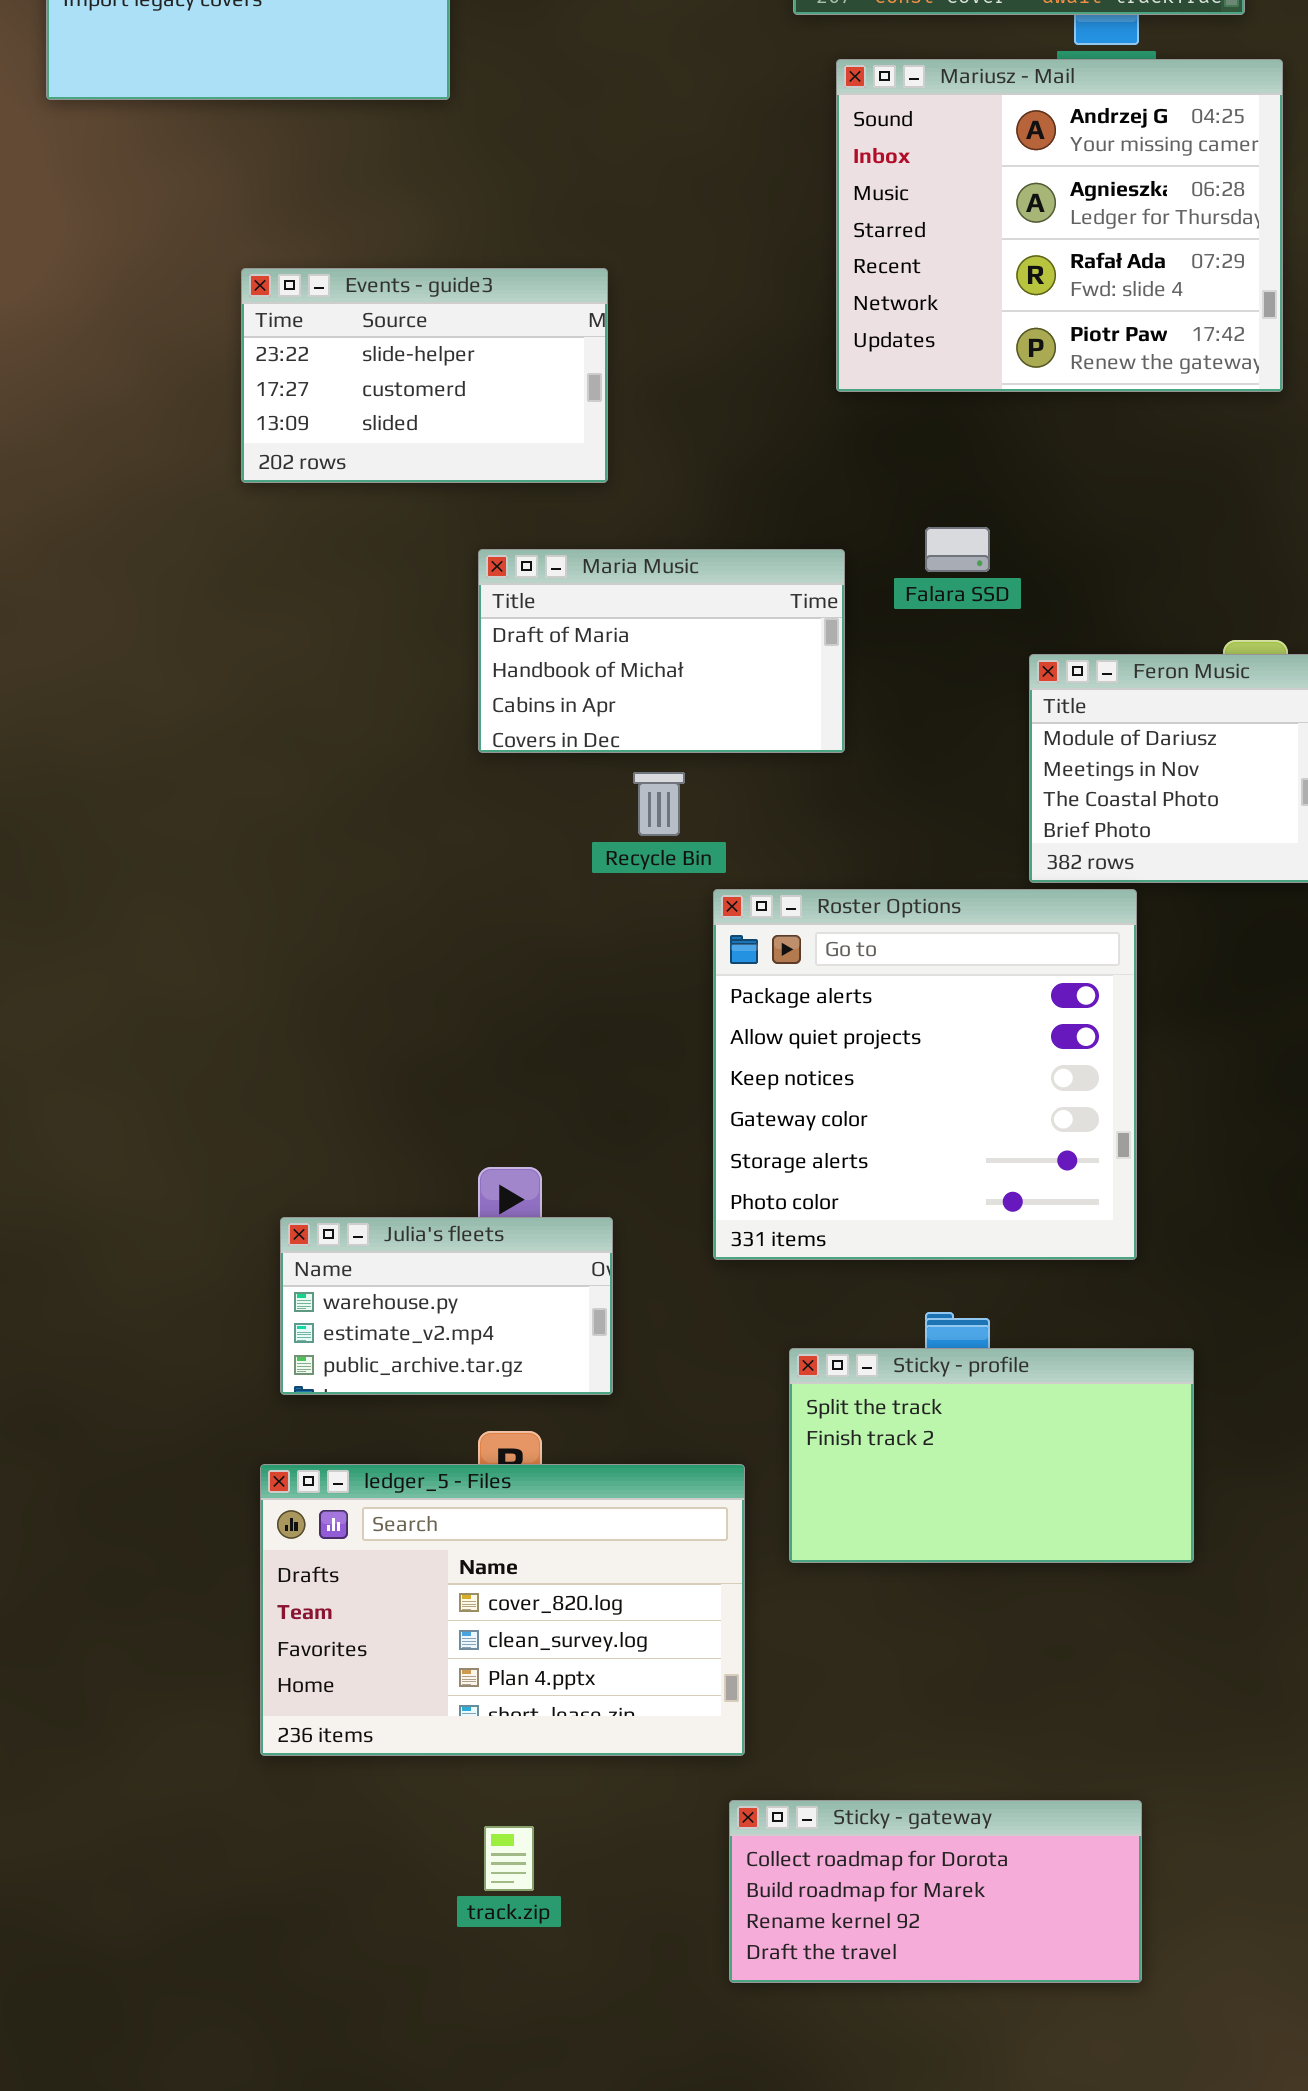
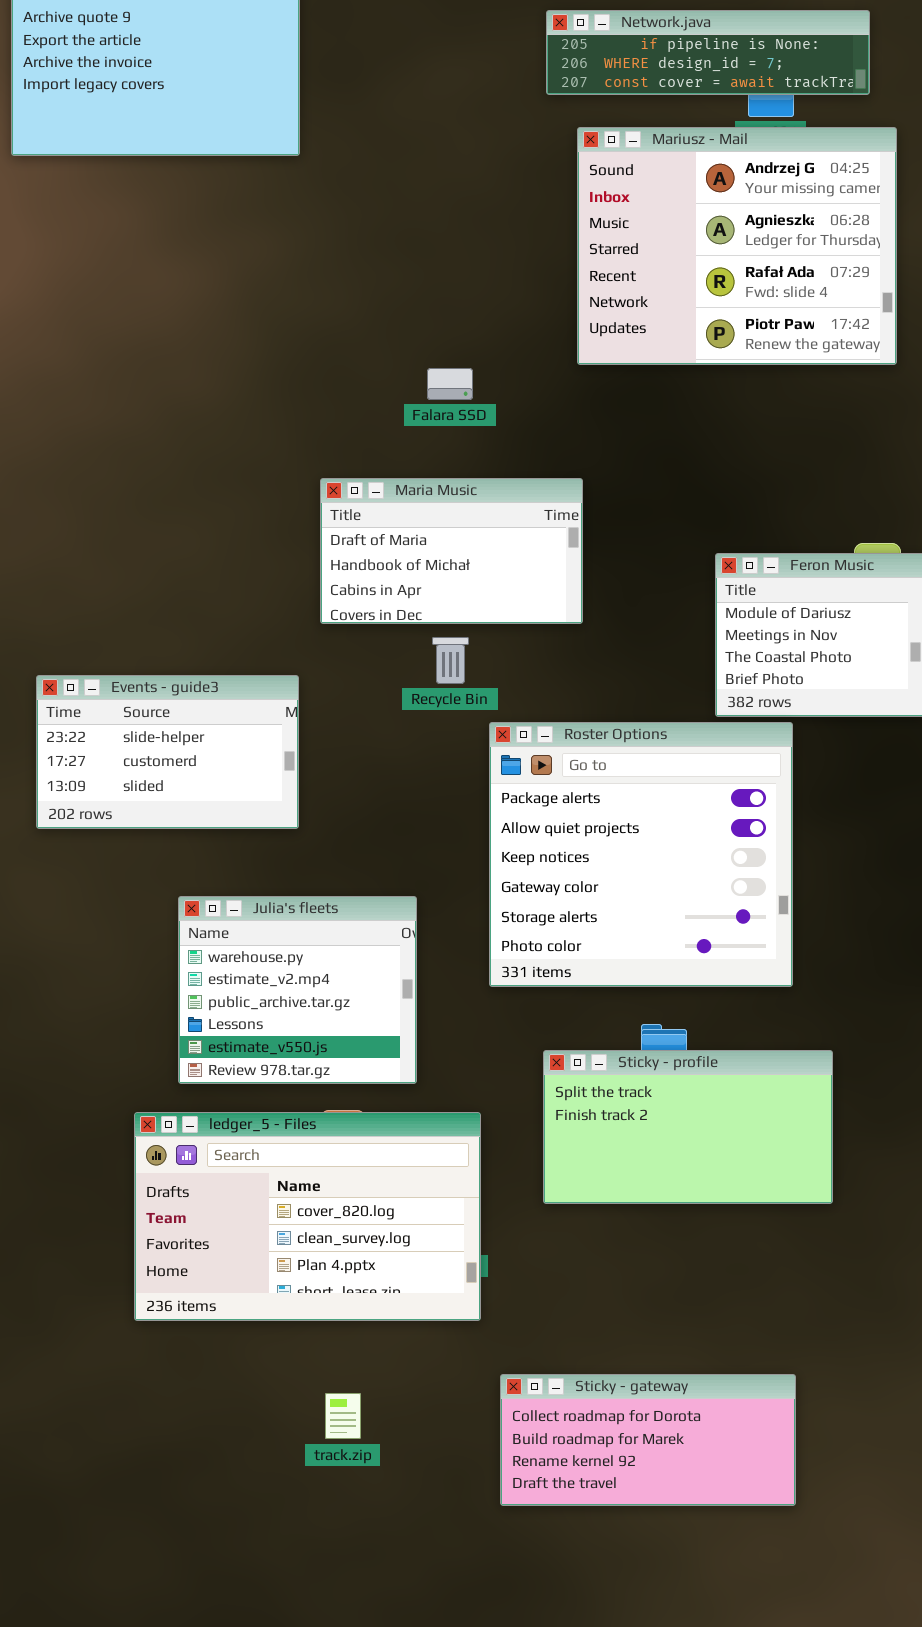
Events - guide3: [241,268,608,483] -> [36,675,299,829], moved
Falara SSD: [925,527,990,572] -> [427,368,473,400], moved
Julia's fleets: [280,1217,613,1395] -> [178,896,417,1084], resized
ledger_5 - Files: [260,1464,745,1756] -> [134,1112,481,1321], moved

